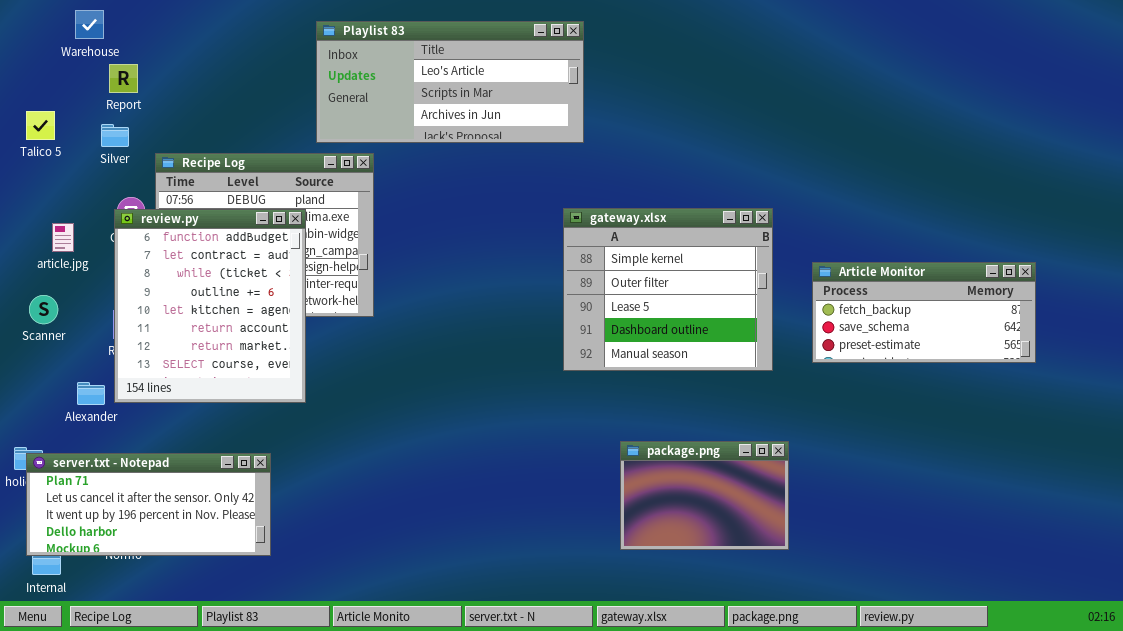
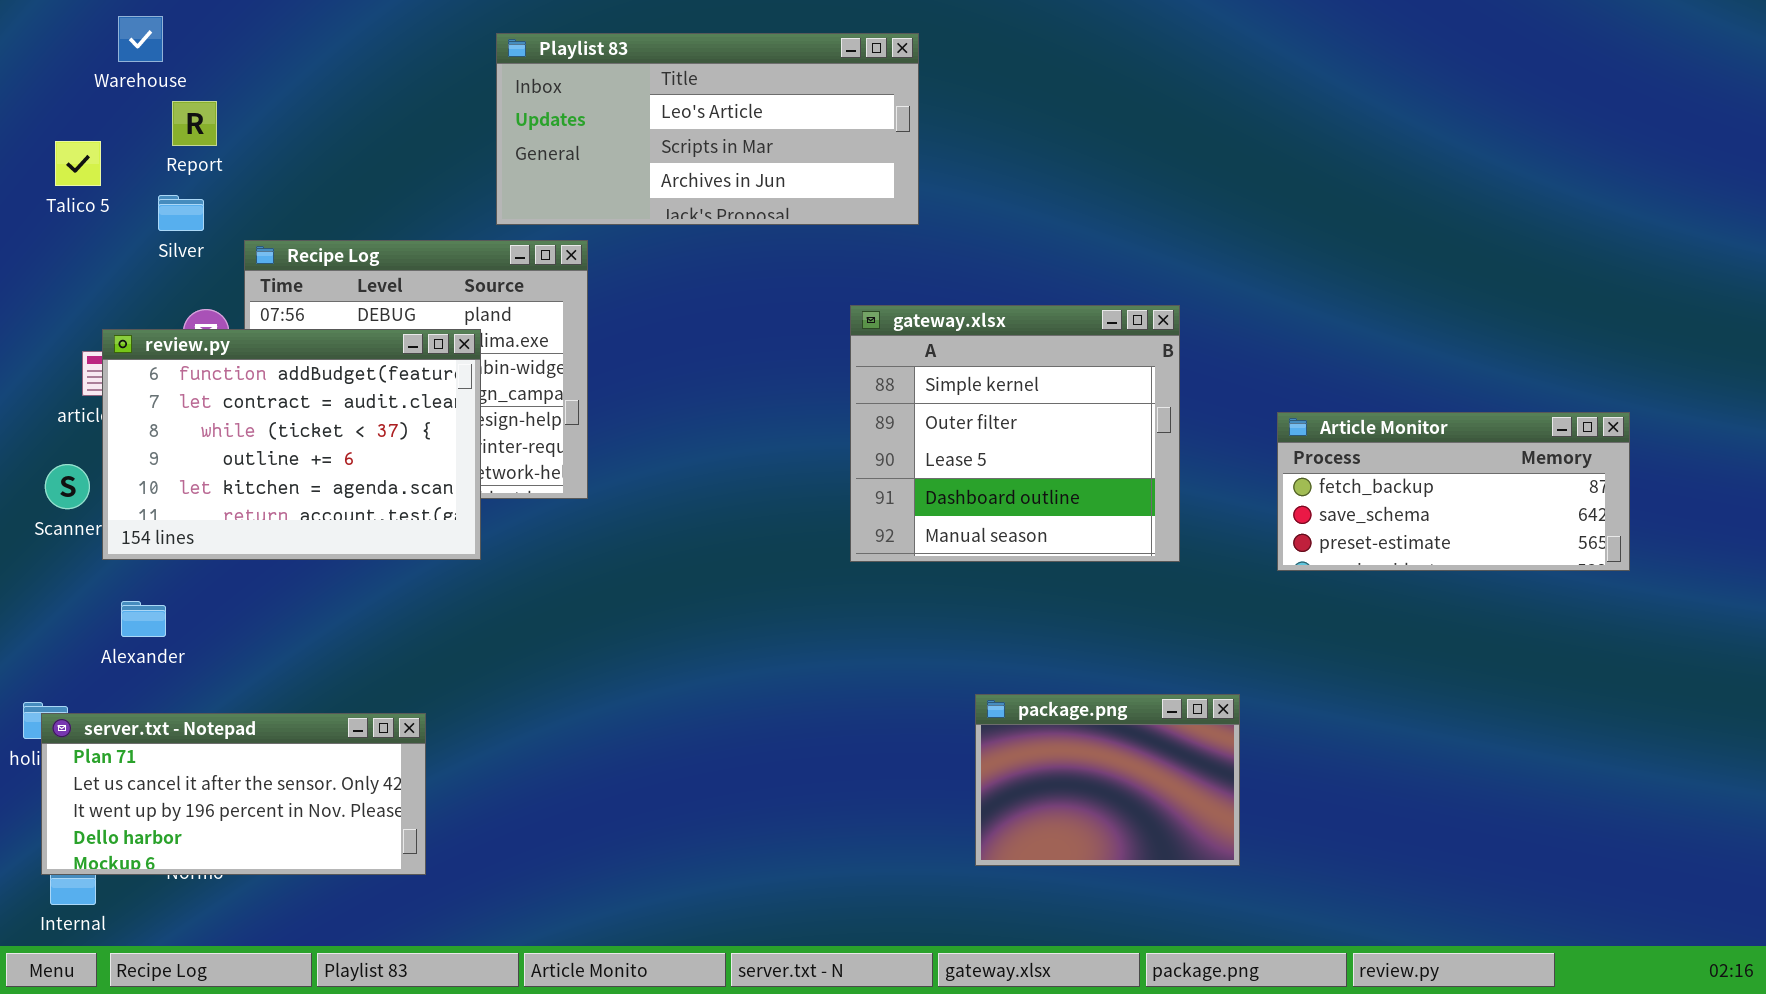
Talico 5: [26,111,55,140] -> [55,141,101,186], moved
gateway.xlsx: [563,208,773,371] -> [850,305,1180,562], moved
review.py: [114,209,306,403] -> [102,329,481,560], resized

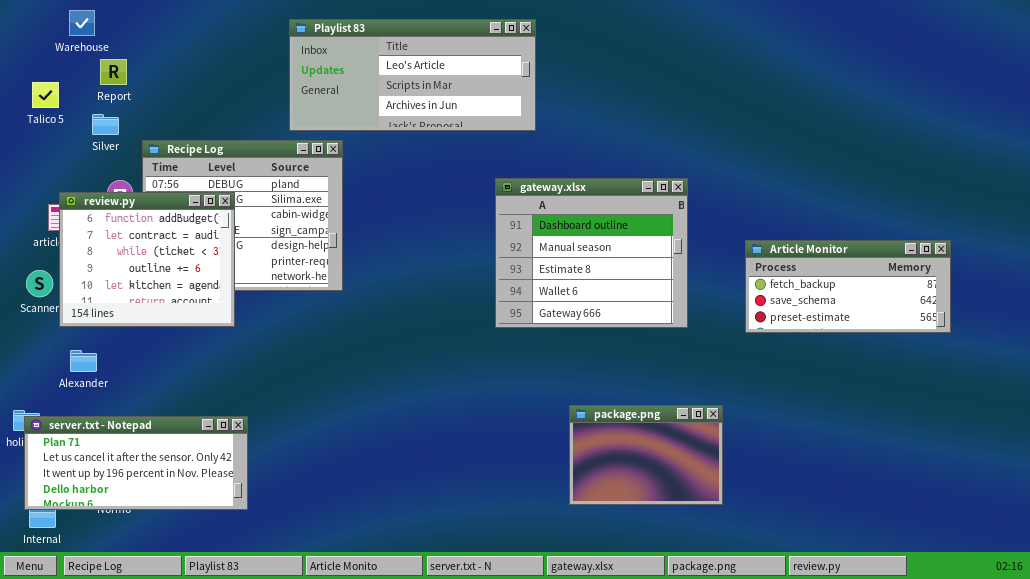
gateway.xlsx: [850,305,1180,562] -> [495,178,688,328], scrolled down 3 rows
review.py: [102,329,481,560] -> [59,192,235,327], resized

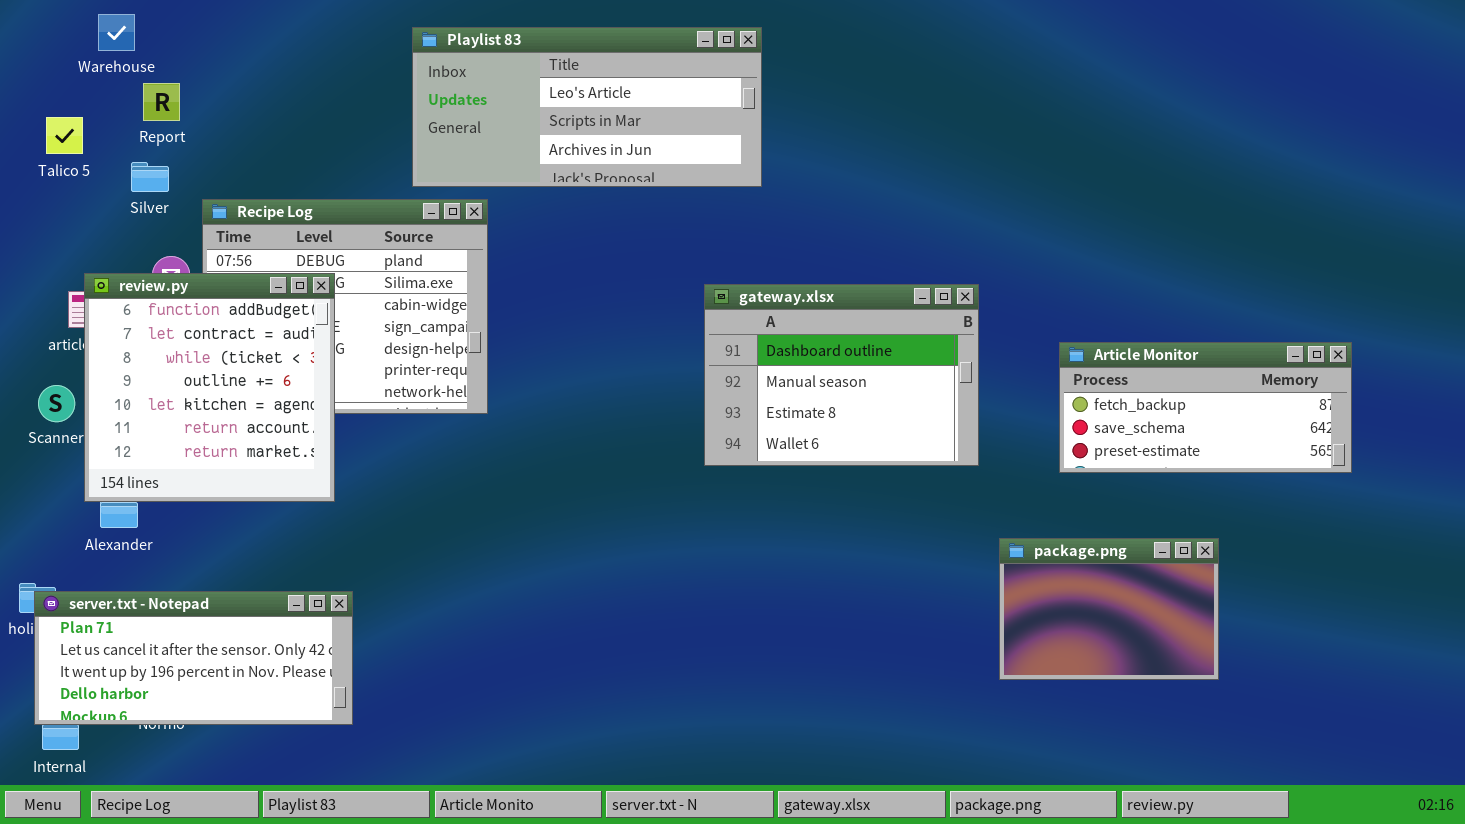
gateway.xlsx: [495,178,688,328] -> [704,284,979,466], resized
review.py: [59,192,235,327] -> [84,273,335,502], resized
package.png: [569,405,723,505] -> [999,538,1219,680], moved

